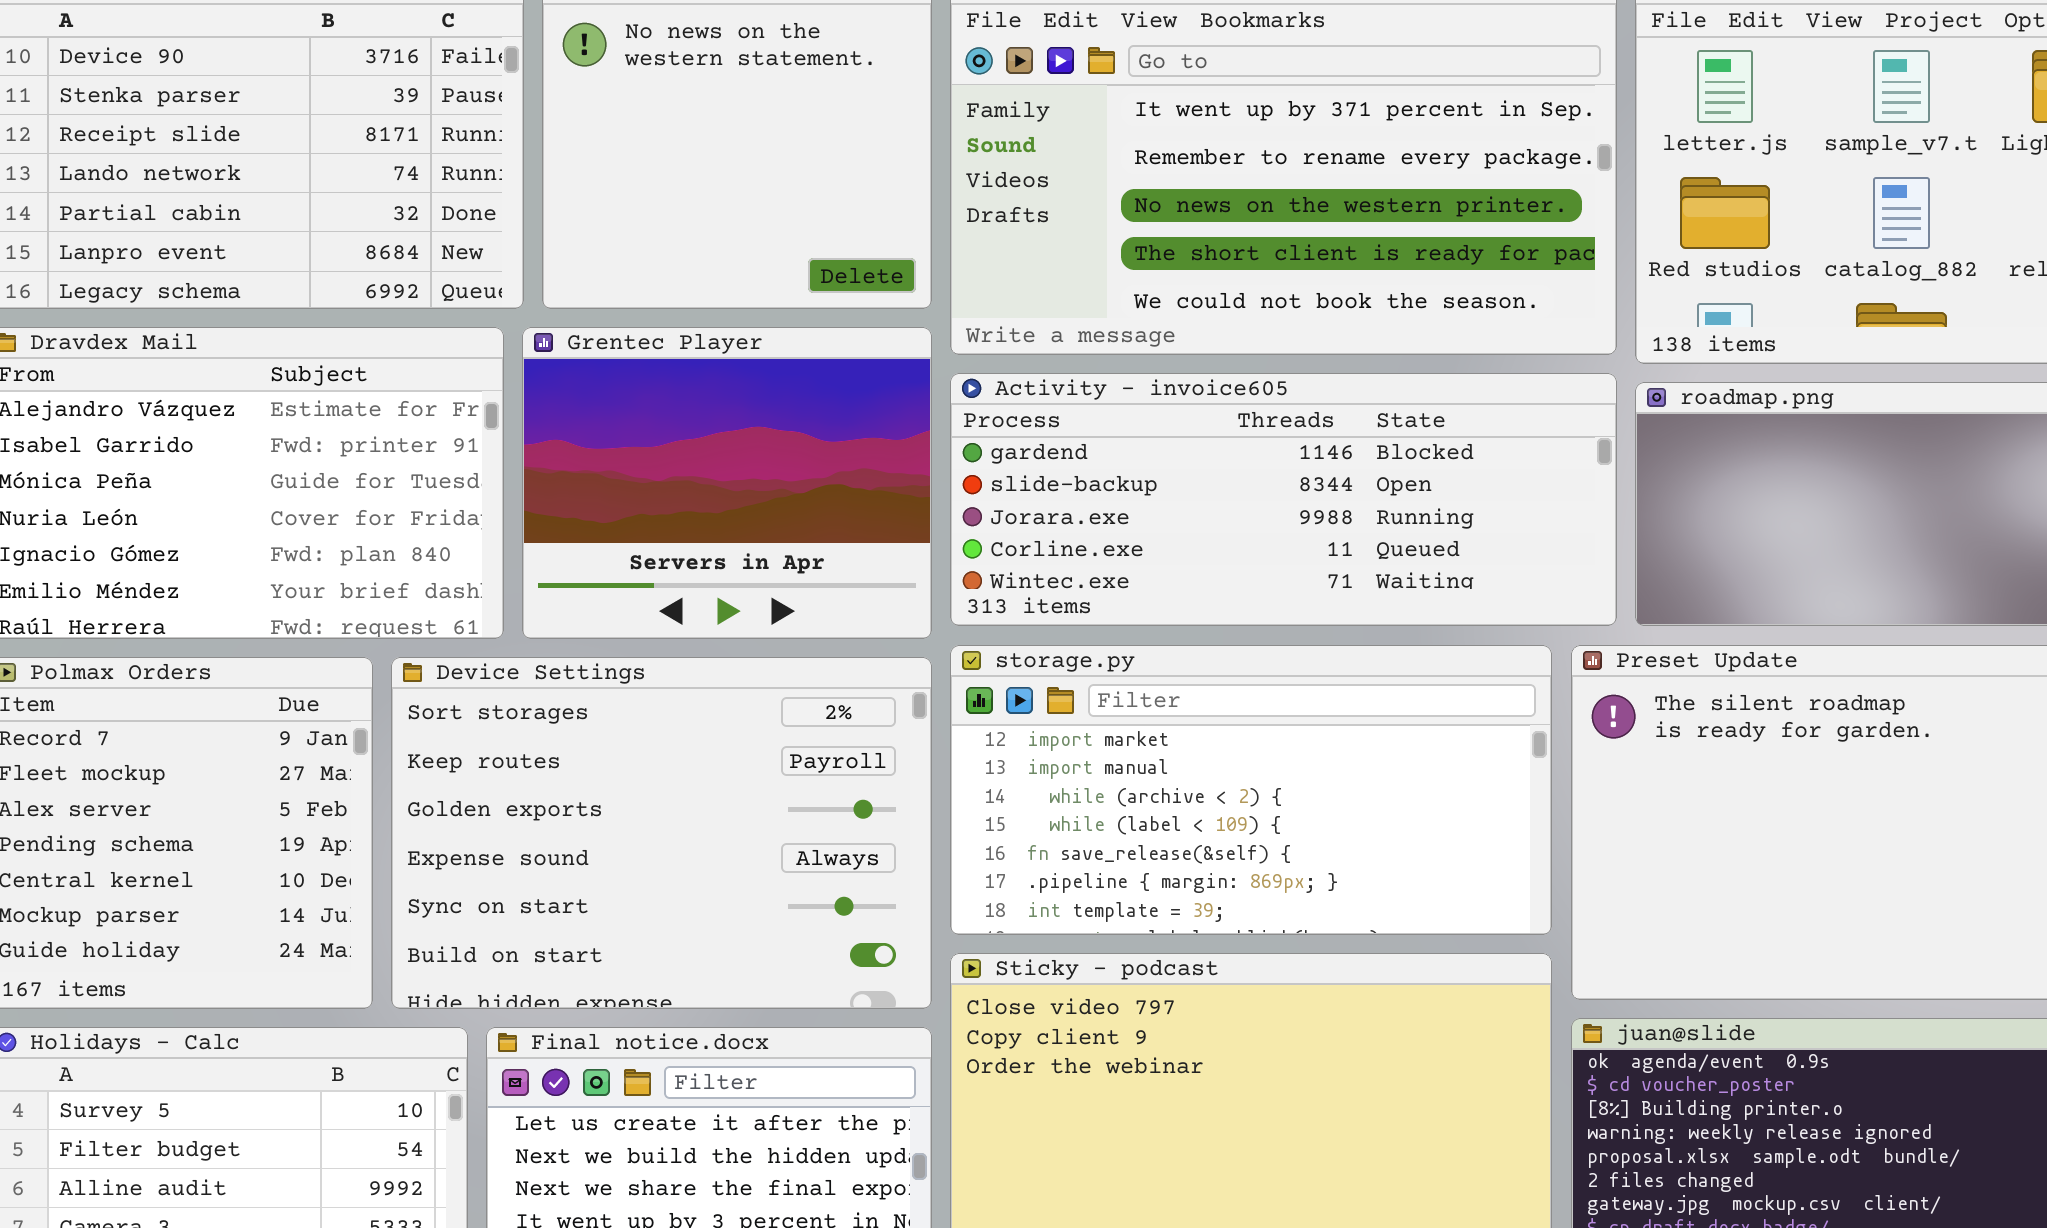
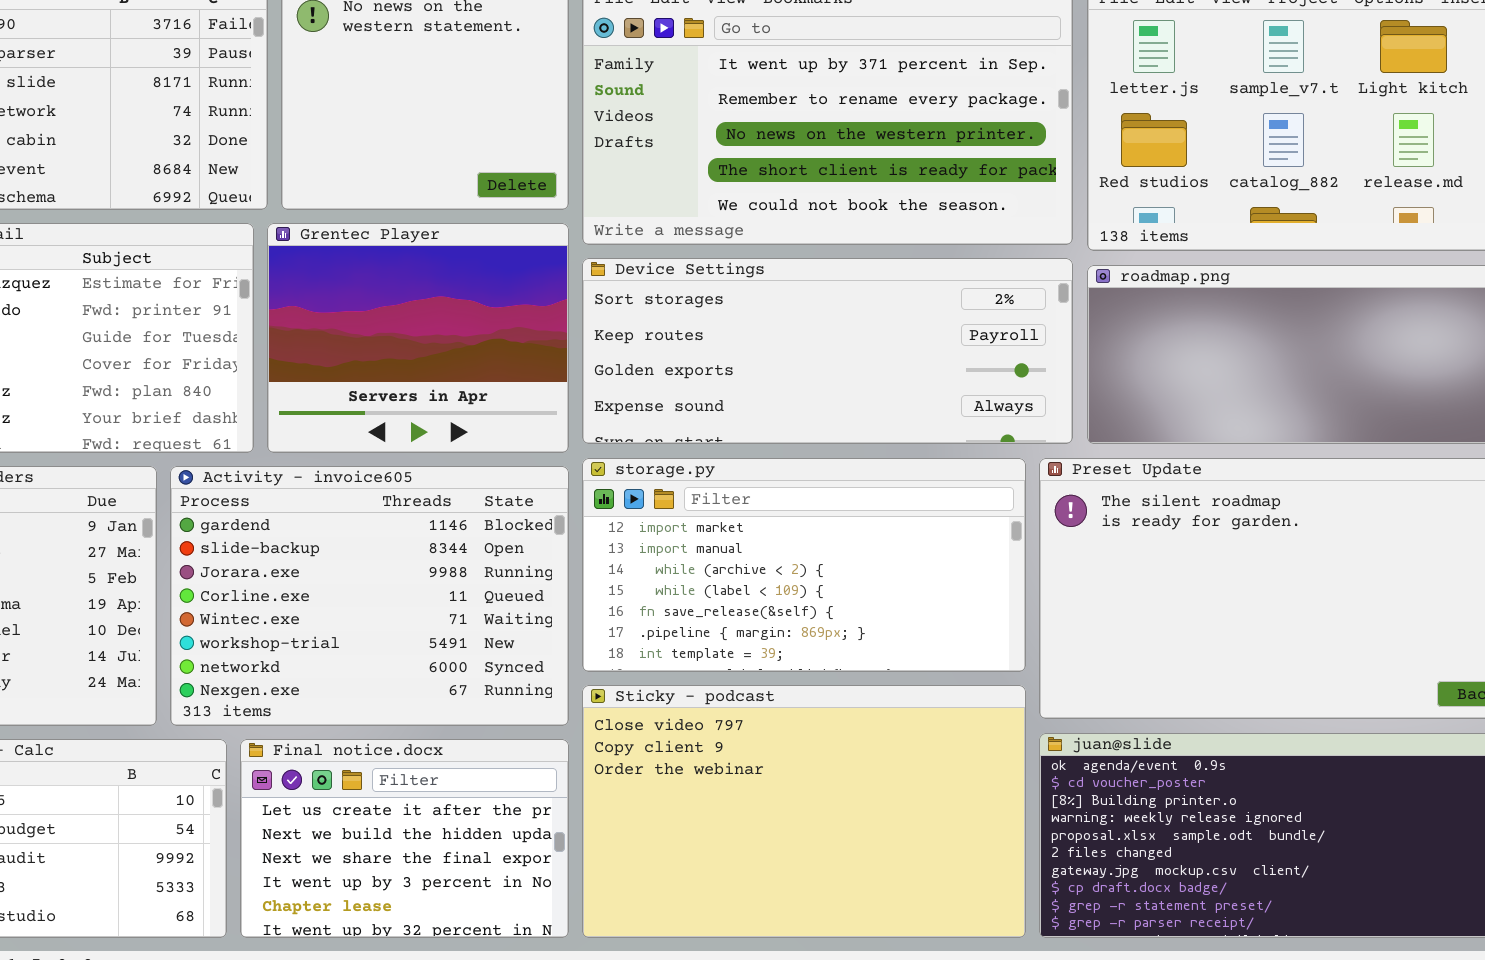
Activity - invoice605: [950,373,1617,626] -> [170,466,569,726], moved, resized
Device Settings: [391,657,932,1009] -> [582,258,1073,444], moved, resized

